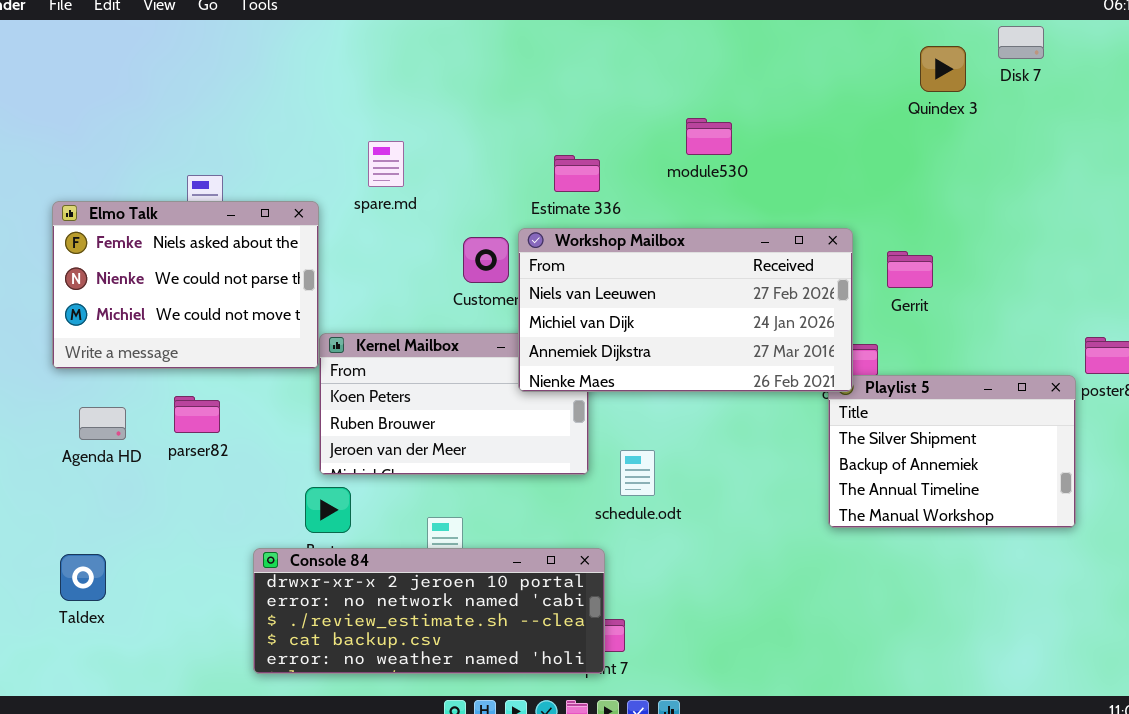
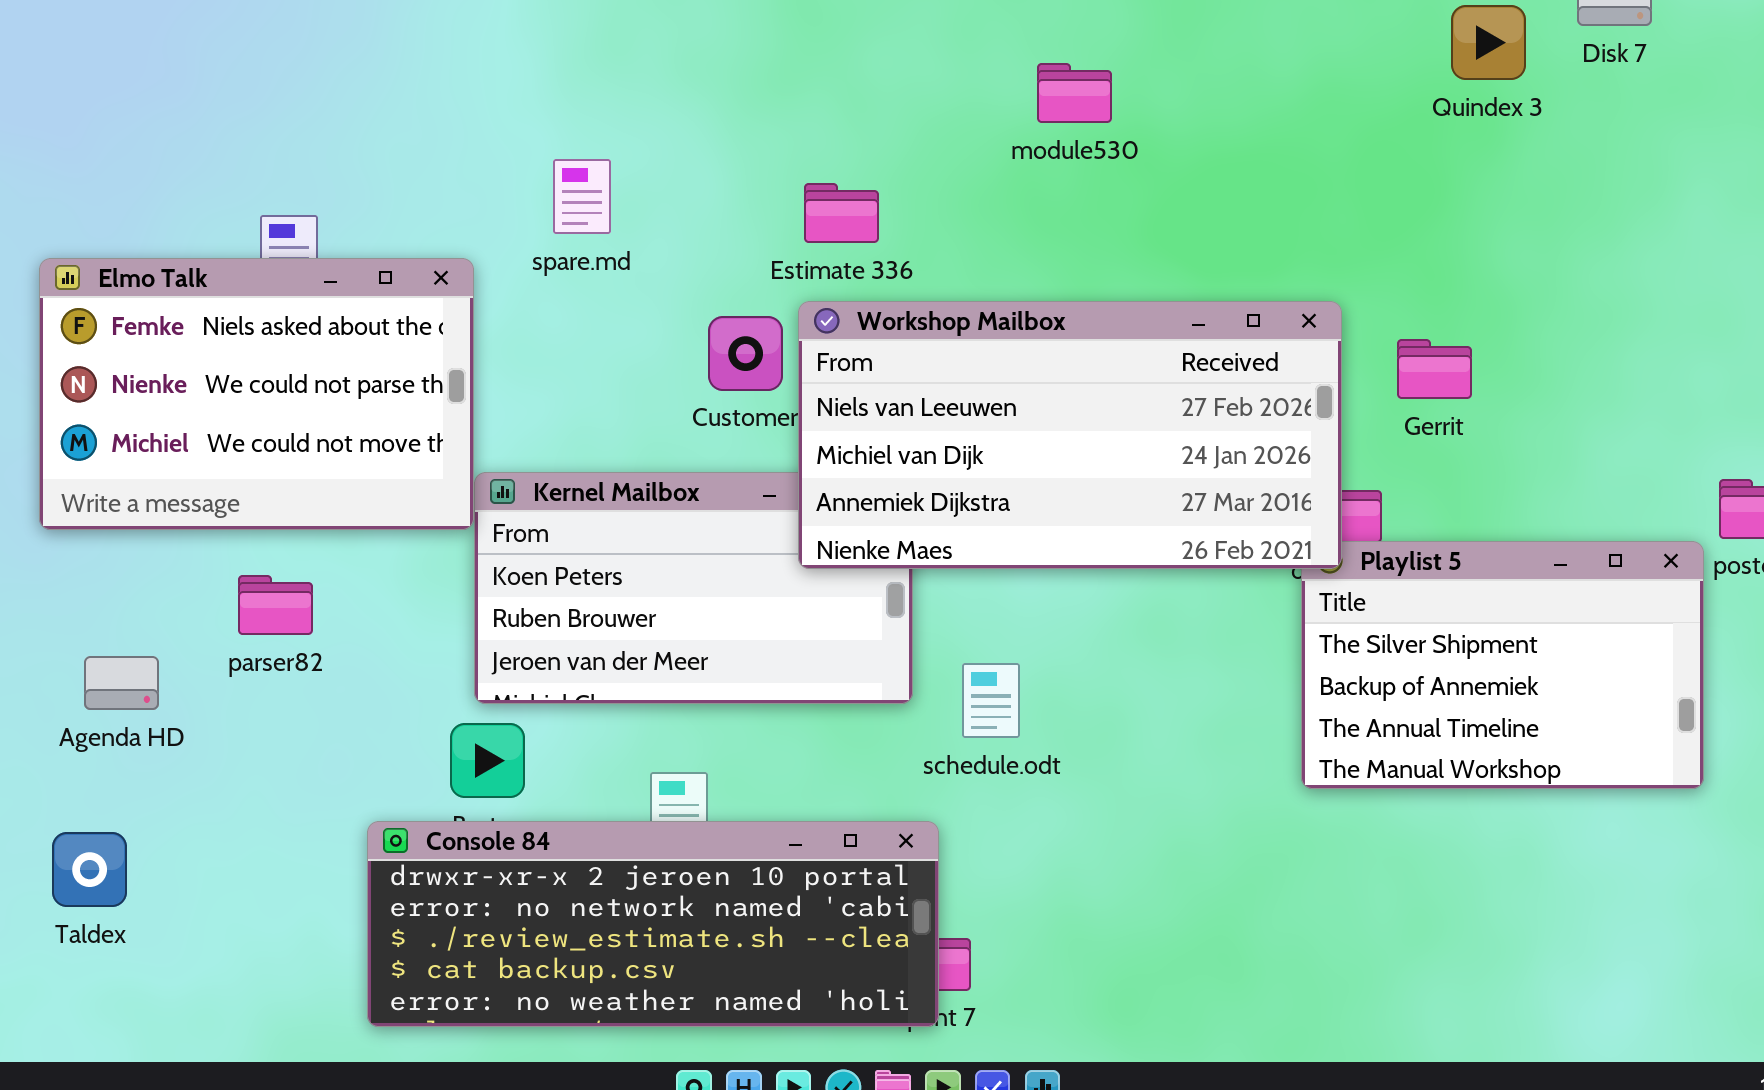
module530: [686,118,732,155] -> [1037,63,1112,123], moved
Estimate 336: [554,155,600,192] -> [804,183,879,243], moved
Agenda HD: [79,407,126,440] -> [84,656,159,710], moved

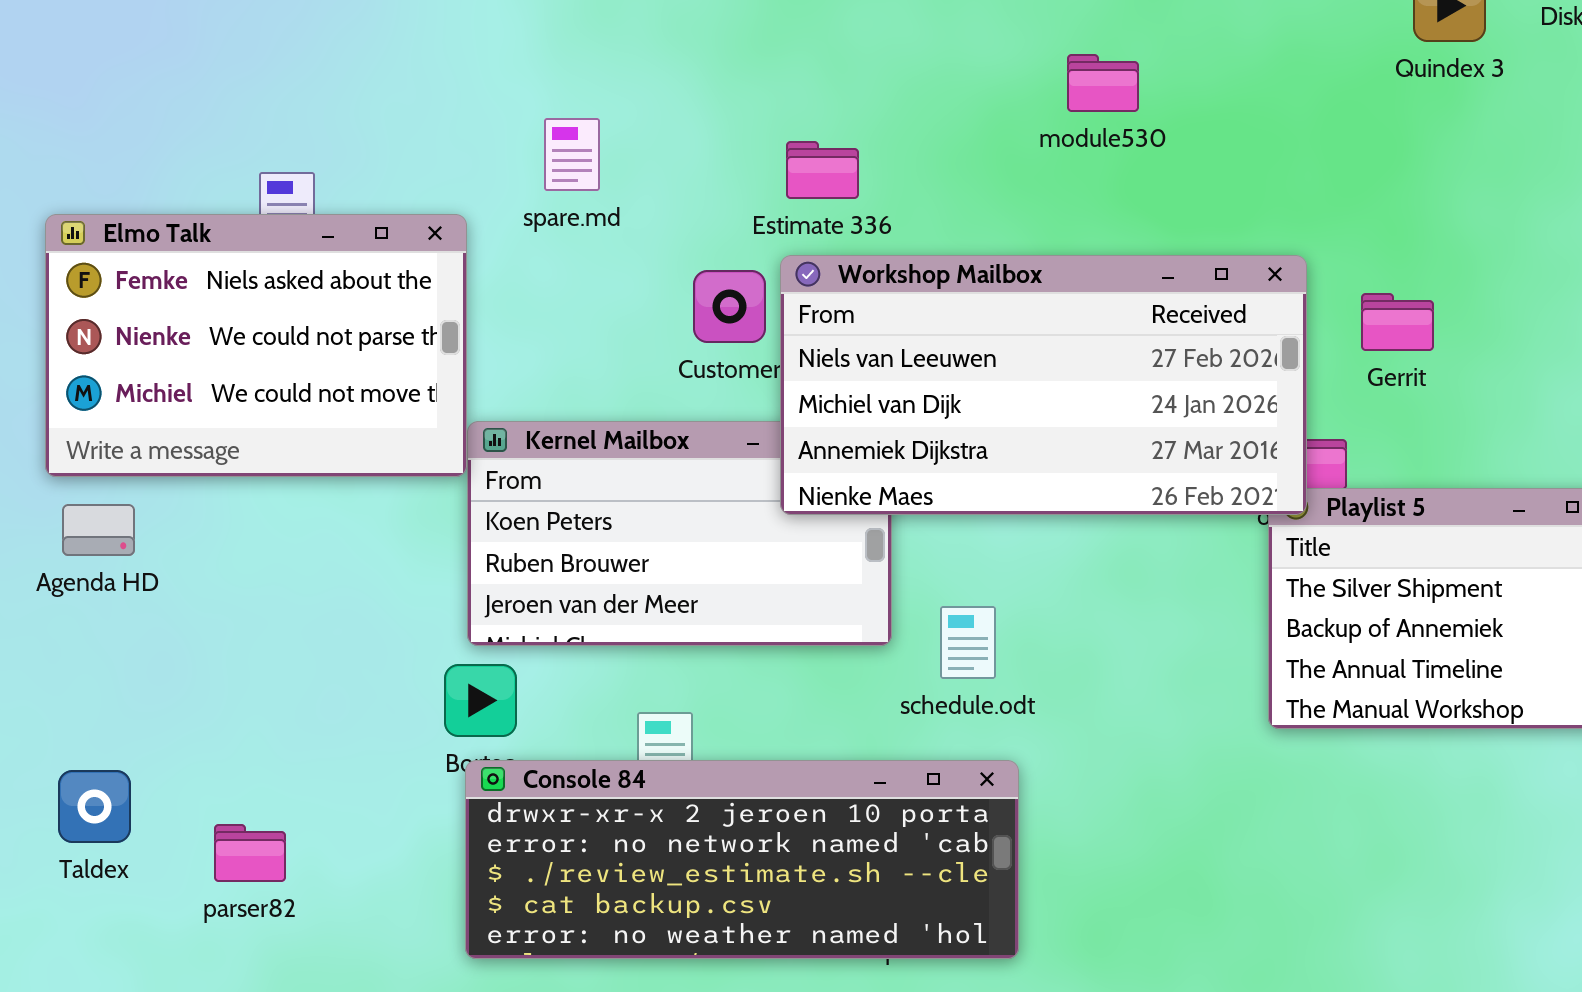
module530: [1037,63,1112,123] -> [1067,54,1139,112], moved
parser82: [238,575,313,635] -> [214,824,286,882], moved
Agenda HD: [84,656,159,710] -> [62,504,135,556], moved
Console 84: [367,821,939,1027] -> [465,760,1019,959], moved

